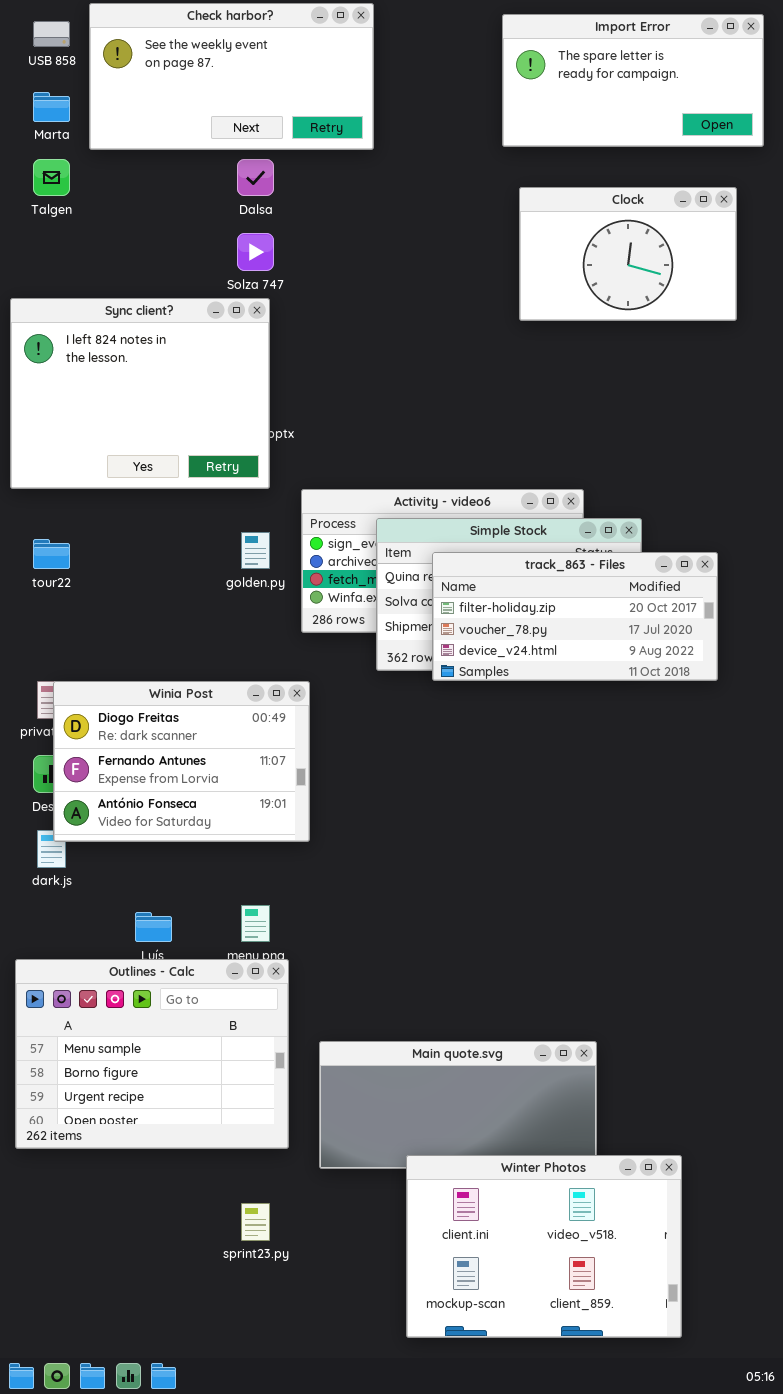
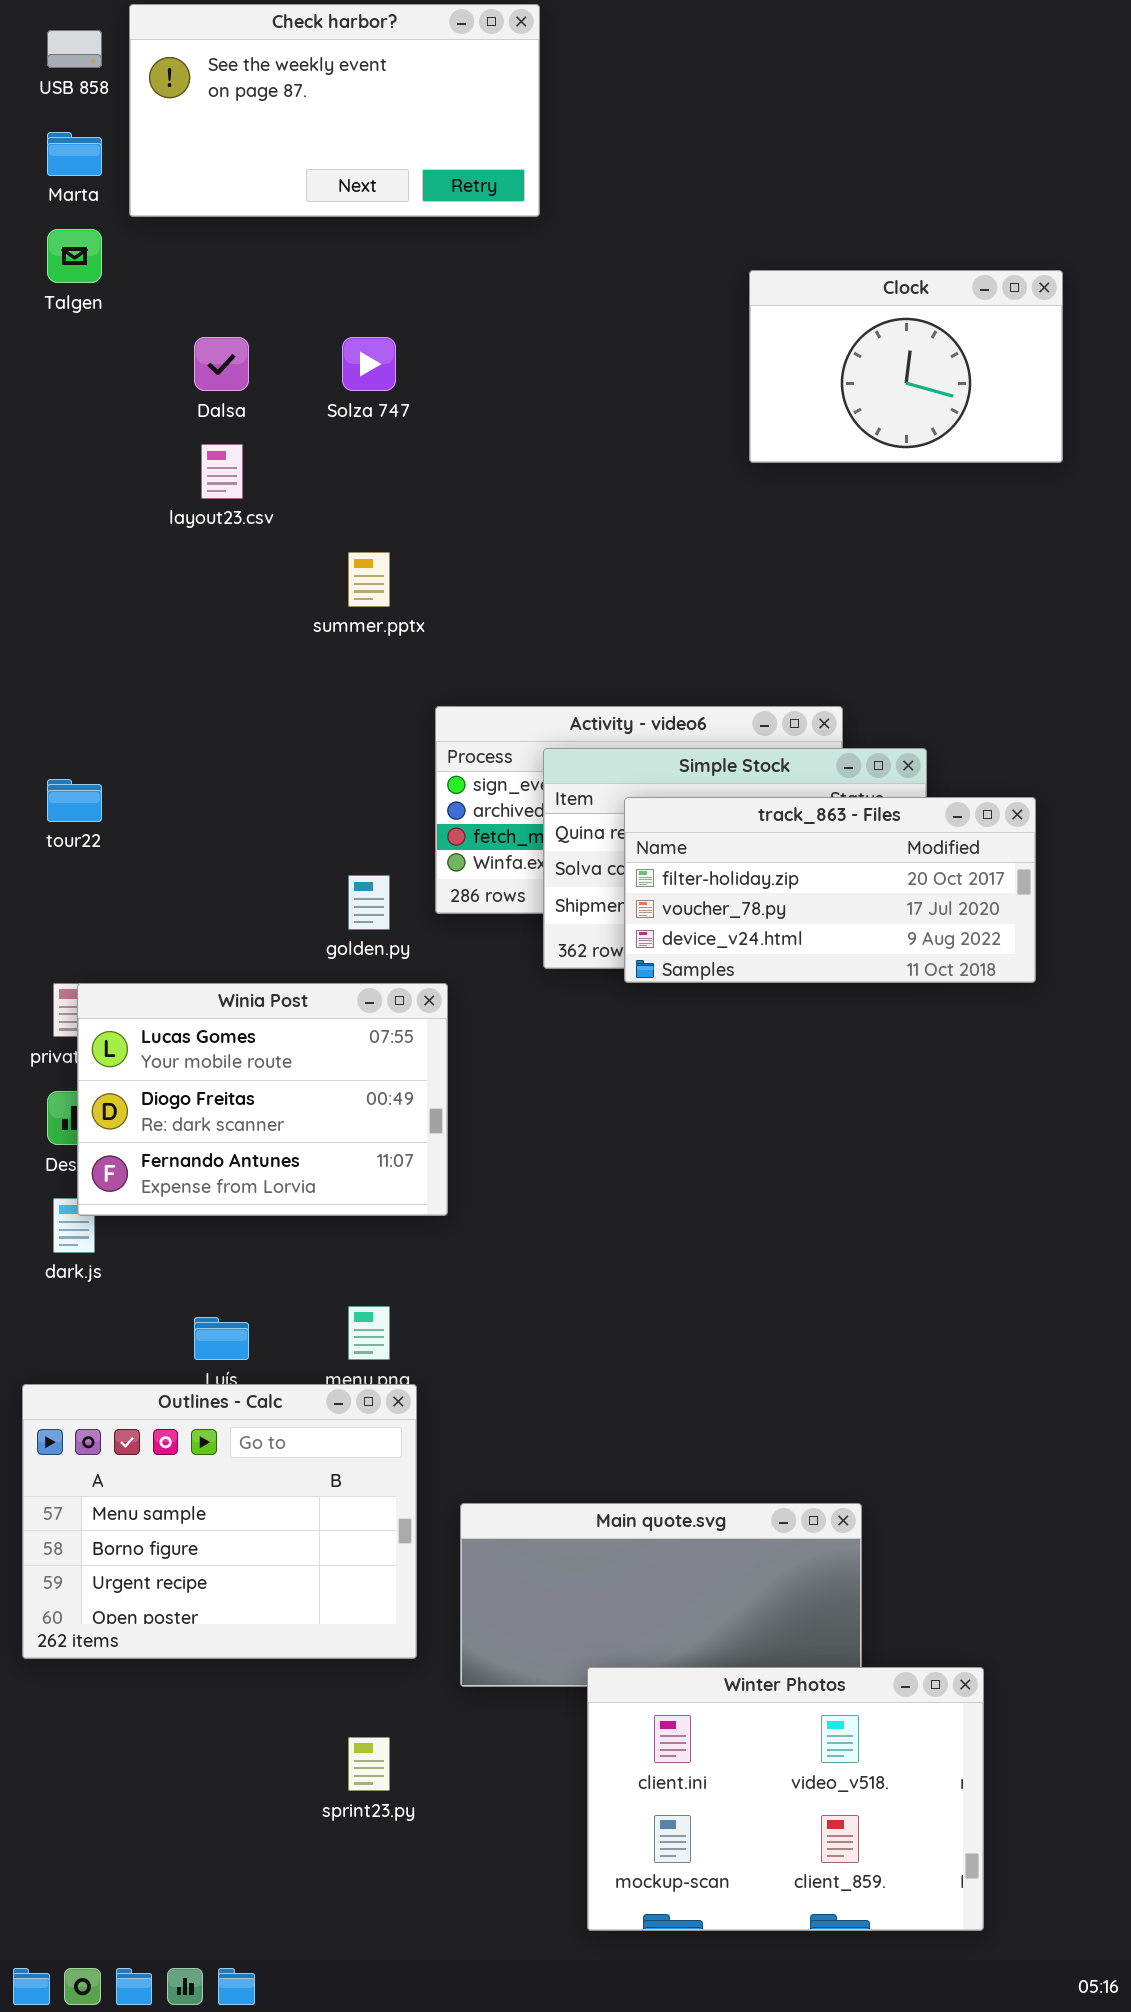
Import Error: [502,14,764,147] -> none, closed
Dalsa: [237,159,274,196] -> [194,337,249,391], moved
Sync client?: [10,298,270,489] -> none, closed
golden.py: [241,532,270,569] -> [348,875,390,930], moved
Winia Post: [53,681,310,842] -> [77,983,448,1216], scrolled up 1 row

